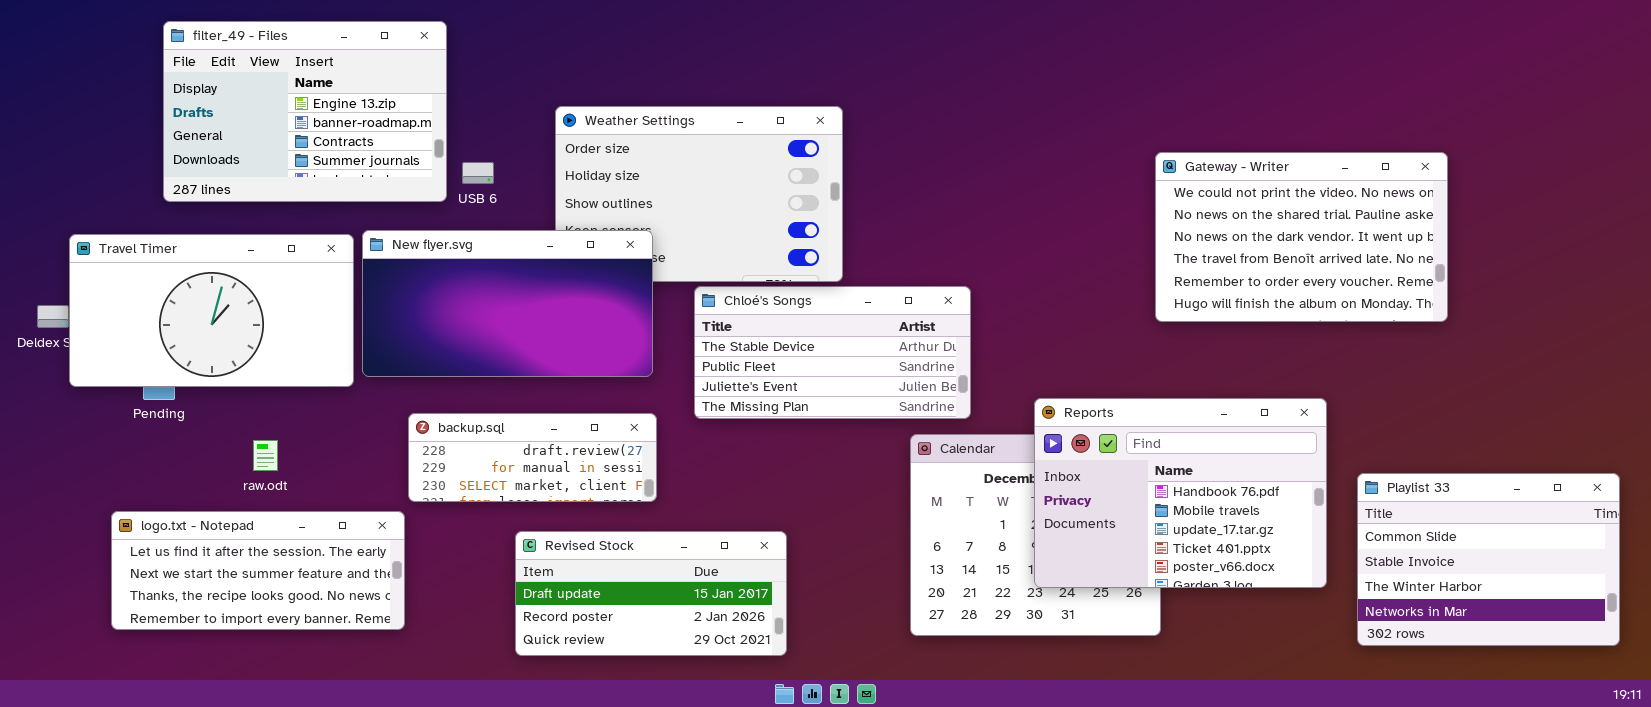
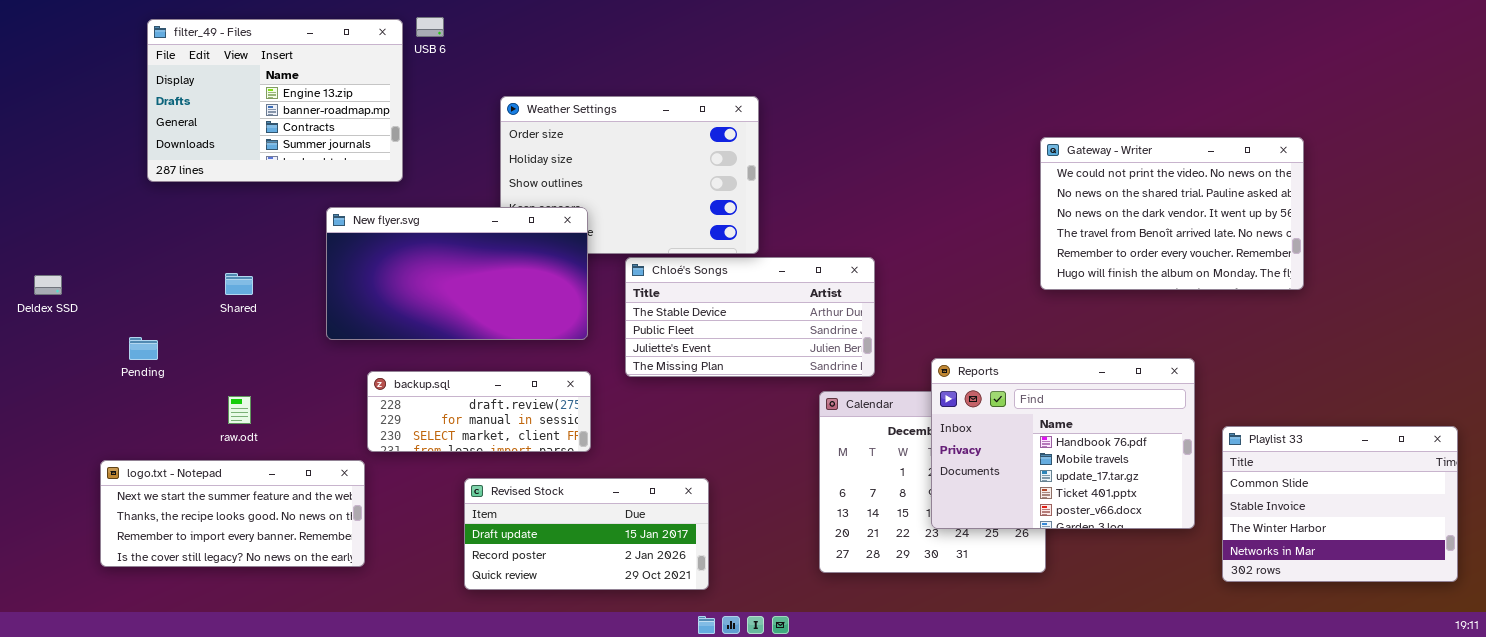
USB 6: [462,162,494,184] -> [416,17,444,37], moved
Travel Timer: [69,234,354,387] -> none, closed
logo.txt - Notepad: [111,511,405,630] -> [100,460,365,567], scrolled down 1 row

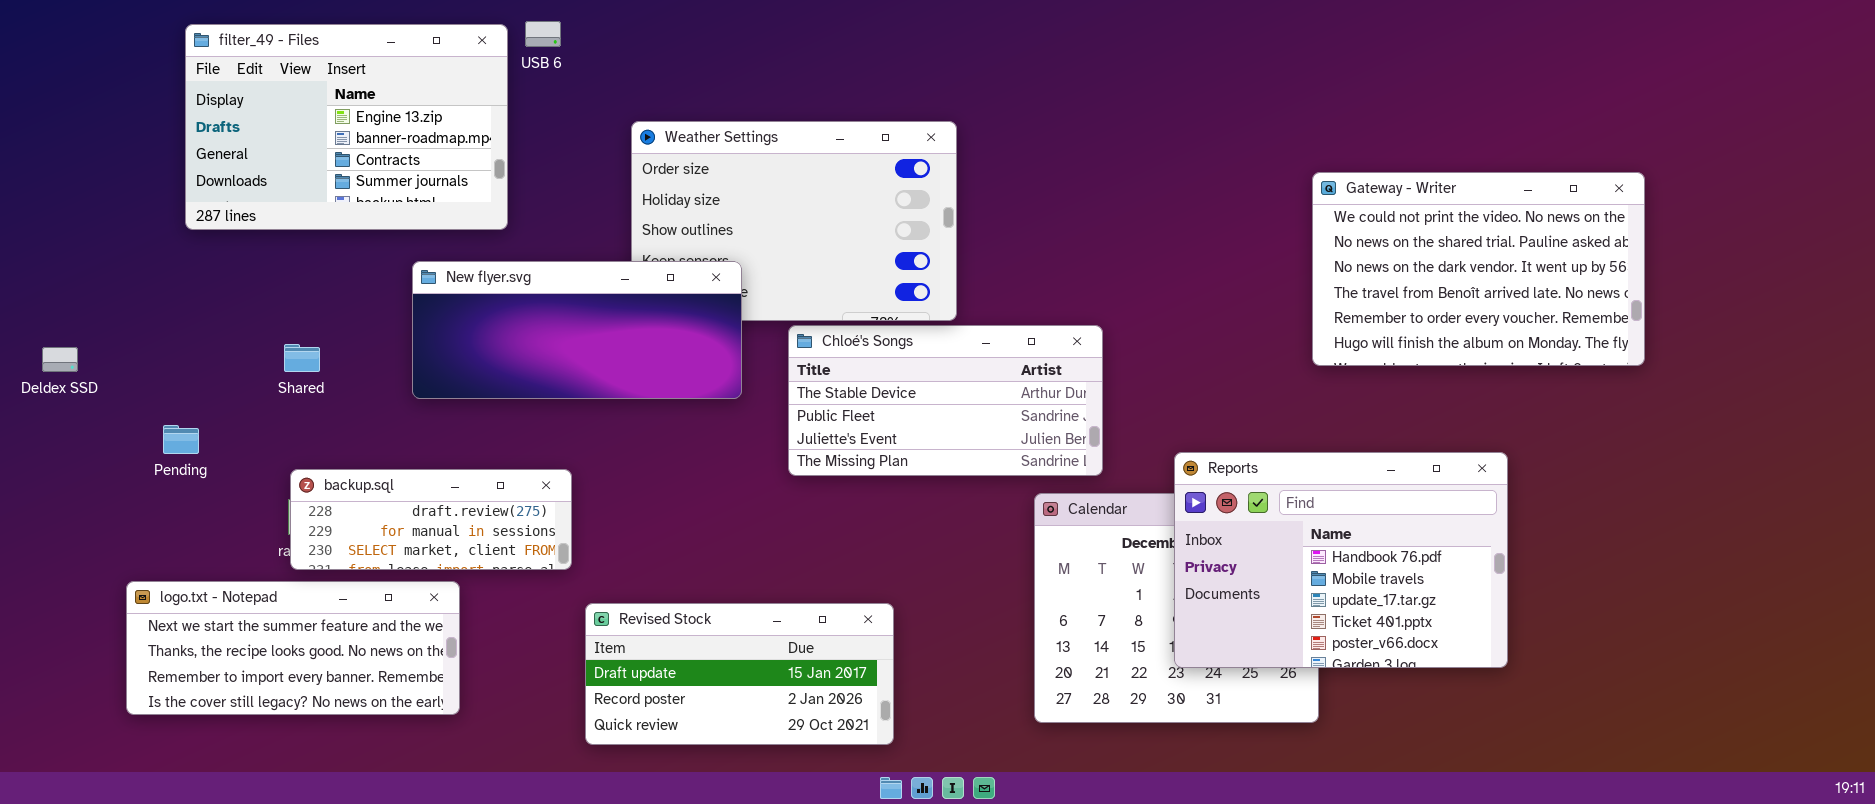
New flyer.svg: [326,207,588,340] -> [412,261,742,399], resized
backup.sql: [367,371,591,452] -> [290,469,572,570], moved
Playlist 33: [1222,426,1458,582] -> none, closed

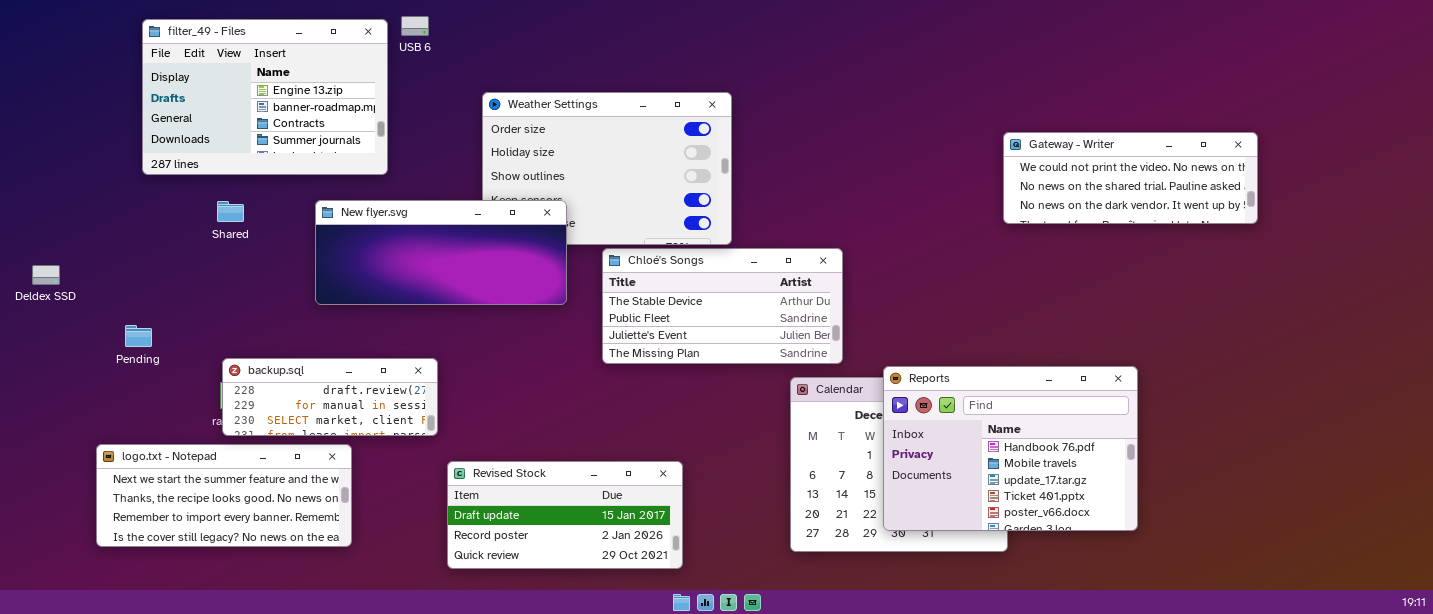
Gateway - Writer: [1312,172,1645,366] -> [1003,132,1258,224], resized
Shared: [284,344,320,372] -> [217,201,244,222], moved
Reports: [1174,452,1508,668] -> [883,366,1138,531], moved

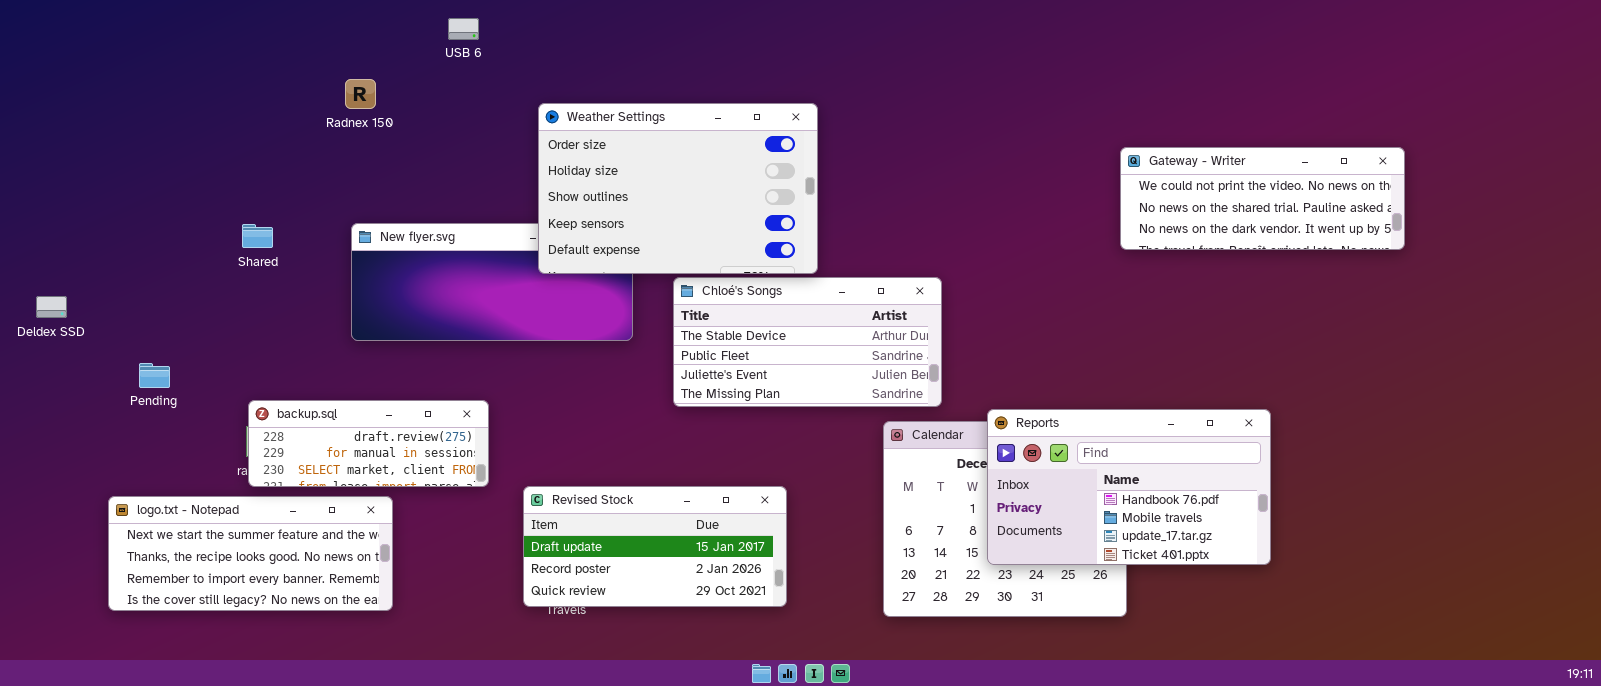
filter_49 - Files: [142,19,388,175] -> none, closed
Weather Settings: [482,92,732,245] -> [538,103,818,274], raised
Reports: [883,366,1138,531] -> [987,409,1271,565], resized
Revised Stock: [447,461,683,569] -> [523,486,787,607], moved

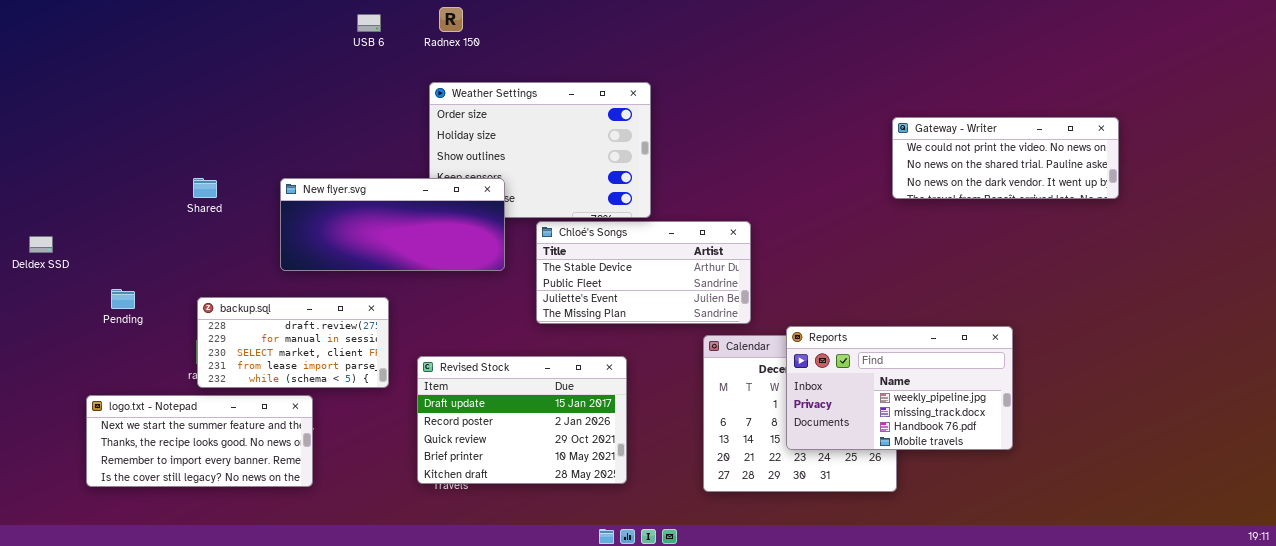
Radnex 150: [345,79,376,109] -> [439,7,463,32], moved
New flyer.svg: [351,223,633,341] -> [280,178,505,271], raised
backup.sql: [248,400,489,487] -> [197,297,389,388], resized
Reports: [987,409,1271,565] -> [786,326,1013,450], scrolled up 2 rows
Revised Stock: [523,486,787,607] -> [417,356,627,484], resized

